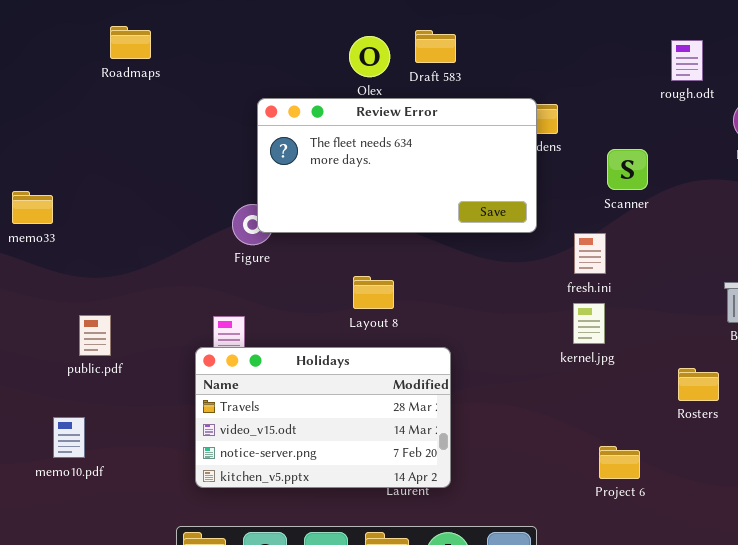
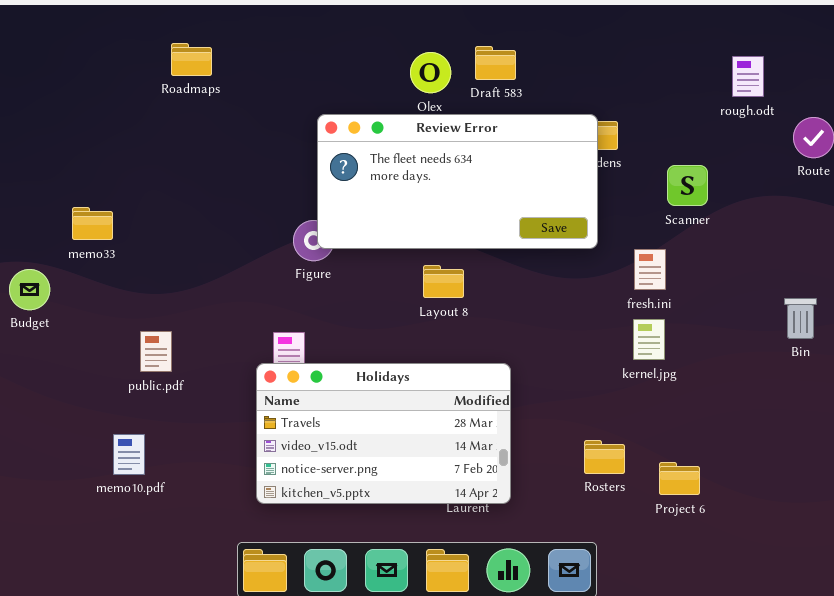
Layout 8: [353,276,394,309] -> [423,265,464,298], moved
Rosters: [678,368,719,401] -> [584,440,625,474], moved

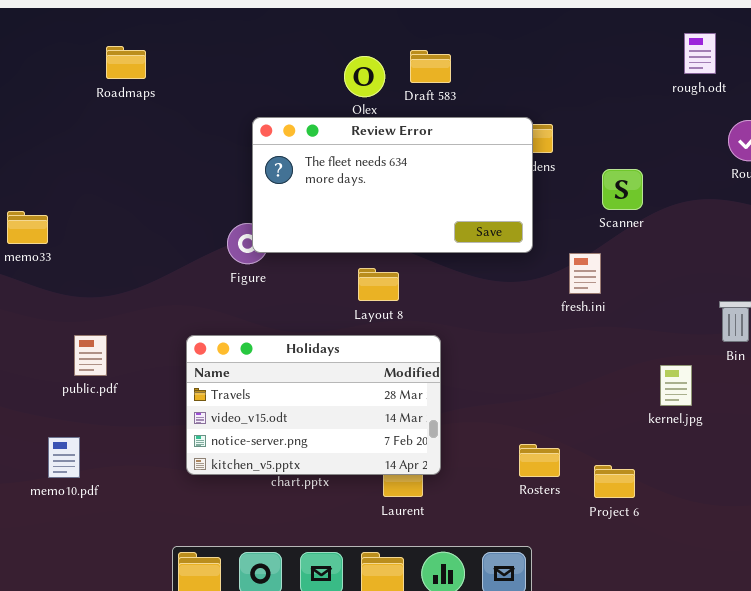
rough.odt: [732,56,764,97] -> [684,33,716,74], moved
kernel.jpg: [633,319,665,360] -> [660,365,692,406], moved
Holidays: [256,363,511,504] -> [186,335,441,475], moved

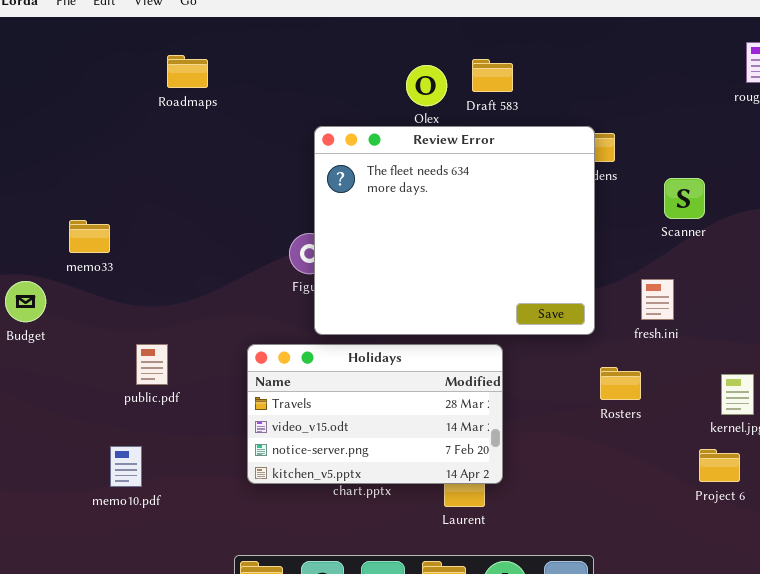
Review Error: [252,117,533,253] -> [314,126,595,335], resized
fresh.ini: [569,253,601,294] -> [641,279,674,320], moved
Rosters: [519,444,560,477] -> [600,367,641,400], moved
Project 6: [594,465,635,498] -> [699,449,740,482], moved

